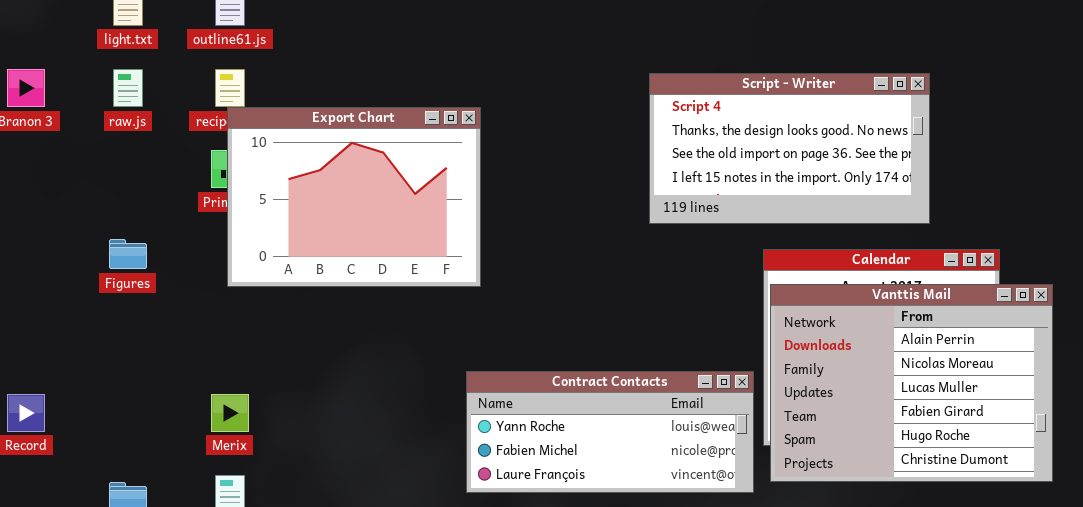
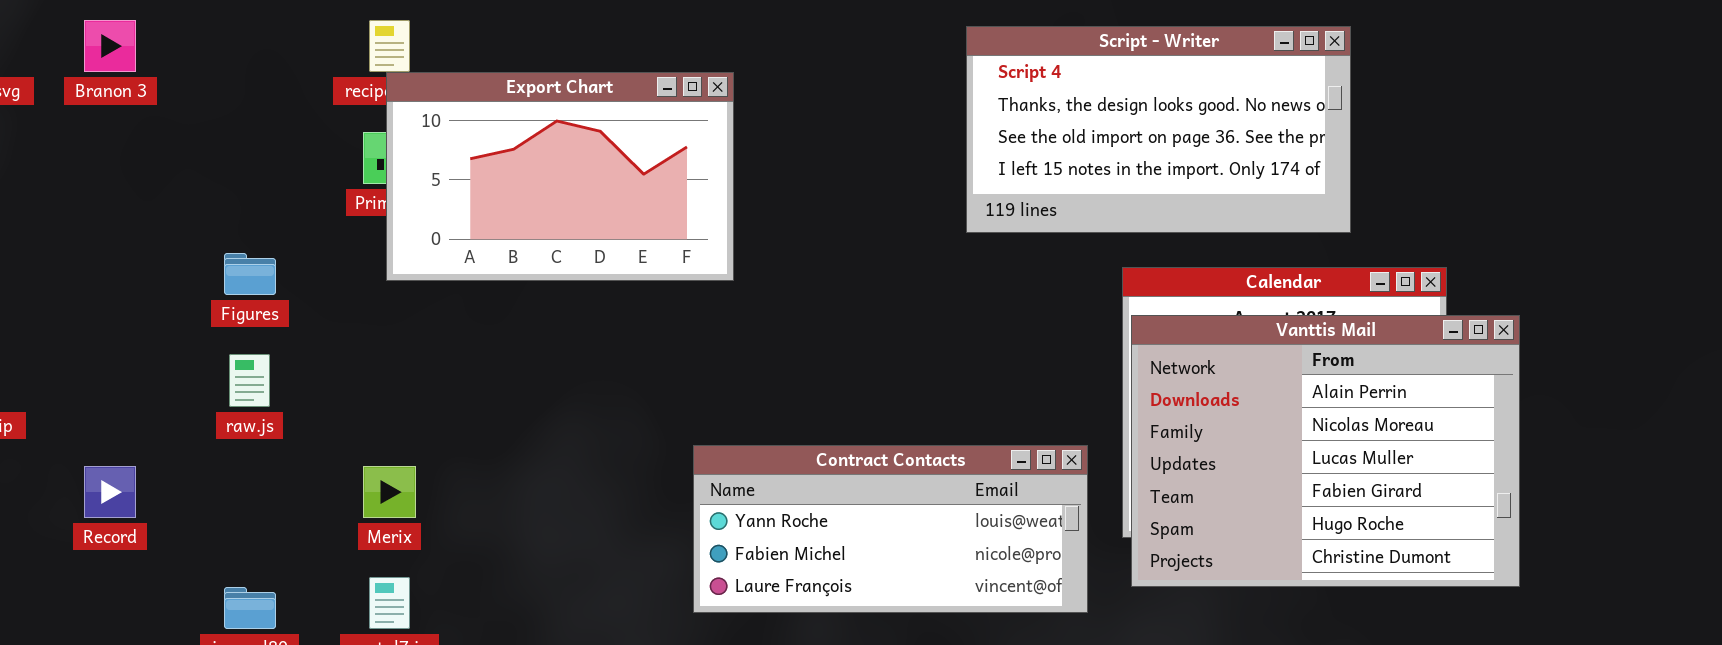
raw.js: [113,69,143,107] -> [229,354,270,407], moved
Export Chart: [227,107,481,287] -> [386,72,734,281], resized
Contract Contacts: [466,371,754,493] -> [693,445,1088,613], moved

